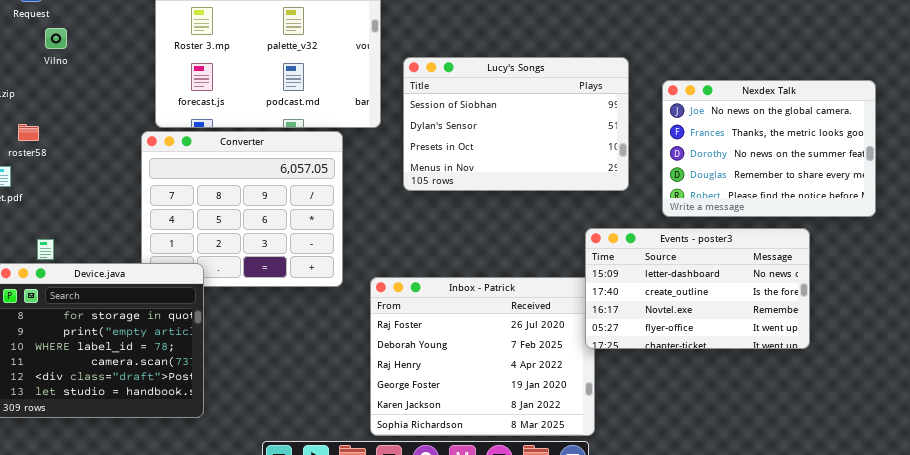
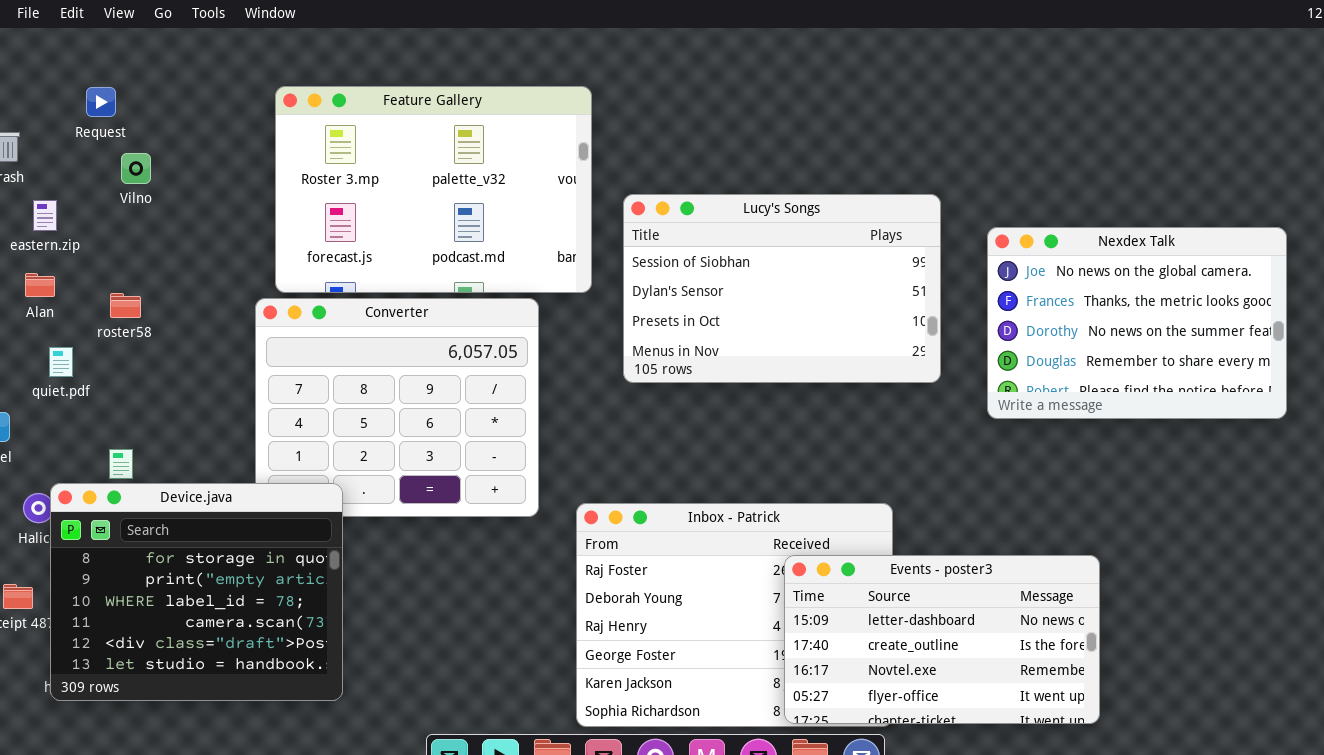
roster58: [18,124,39,141] -> [110,293,141,318], moved
Events - poster3: [585,228,810,349] -> [784,555,1100,724], moved

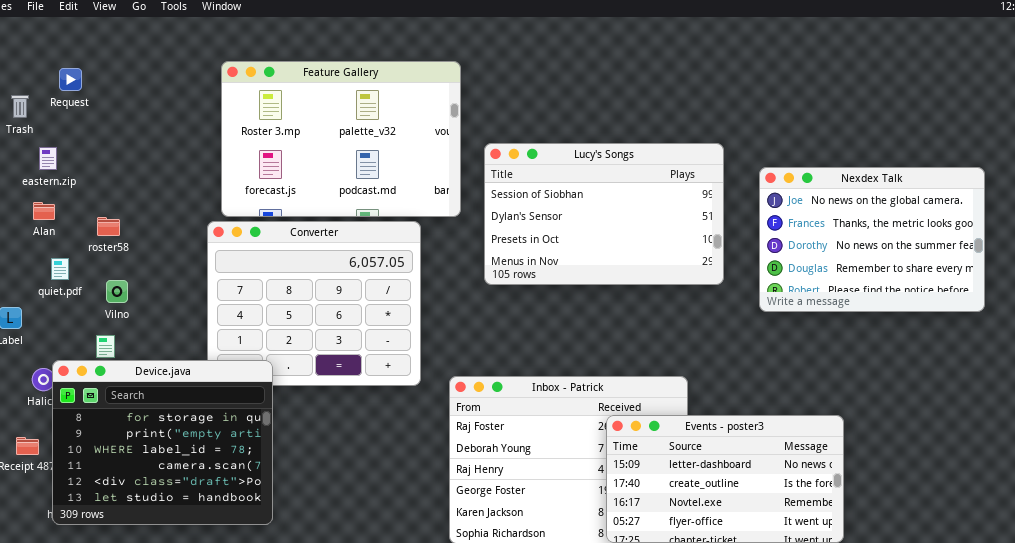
Request: [86,87,116,117] -> [59,68,82,91], moved
Vilno: [121,153,151,184] -> [106,280,128,303], moved

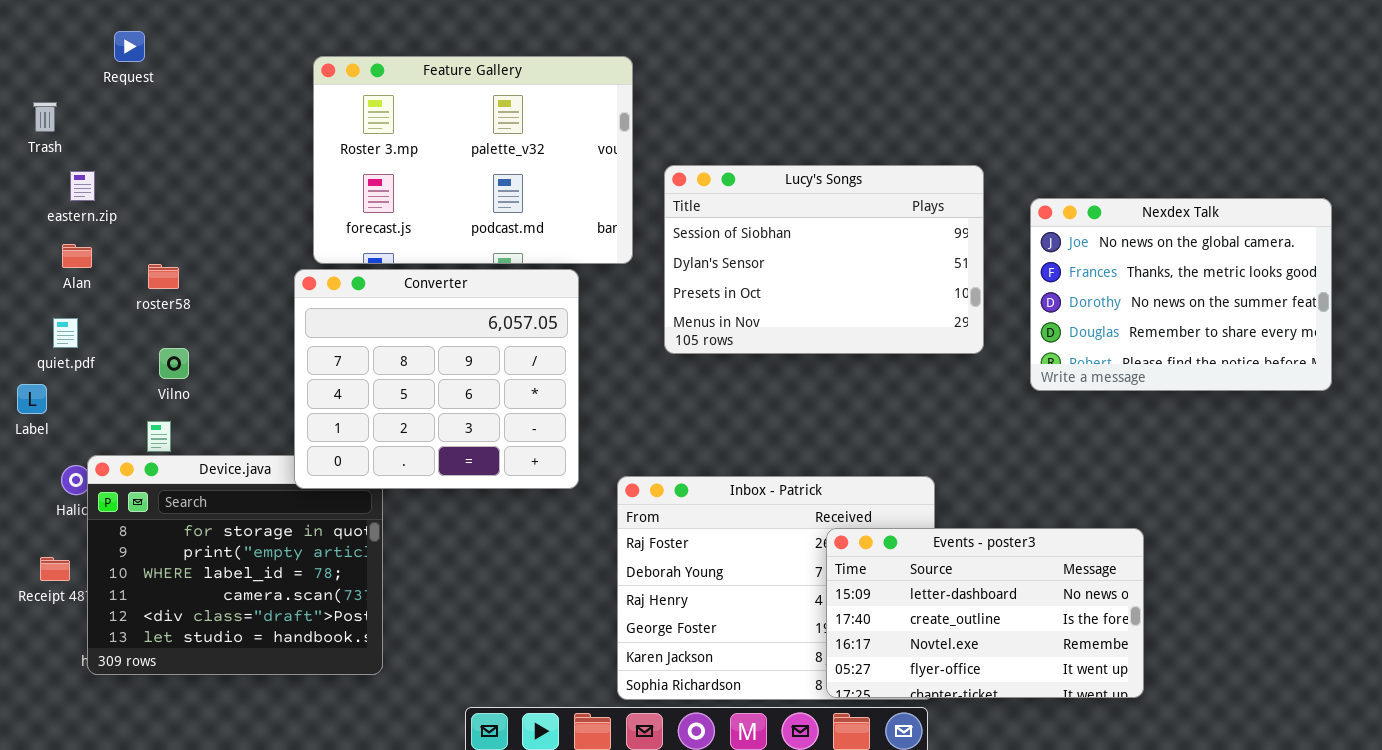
Request: [59,68,82,91] -> [114,31,145,62], moved
Converter: [207,221,421,386] -> [294,269,579,489], raised
quiet.pdf: [51,258,69,280] -> [53,318,78,348], moved

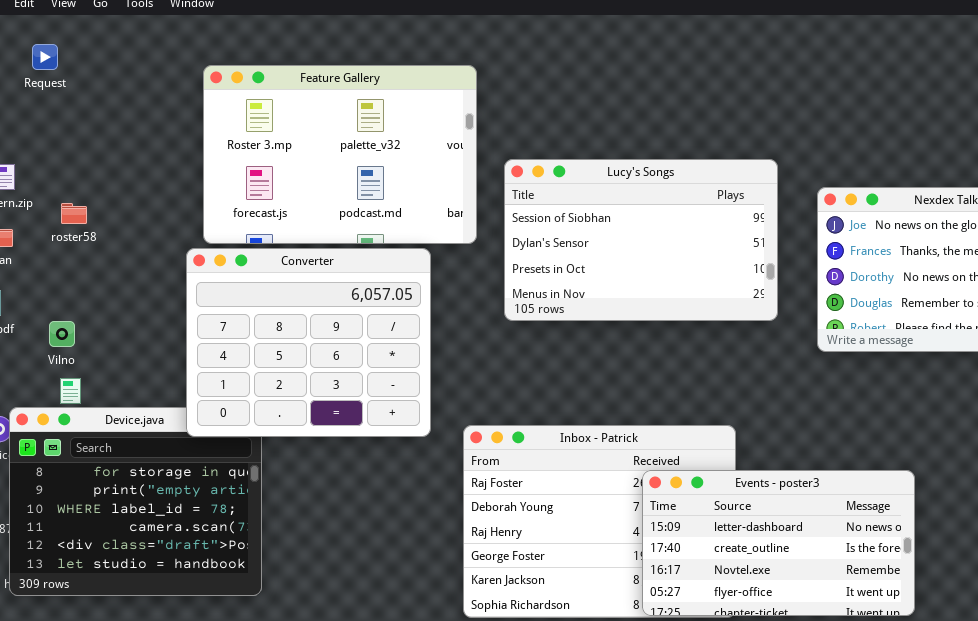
roster58: [148,264,179,289] -> [61,203,87,224], moved
Vilno: [159,348,189,379] -> [49,321,75,347], moved

